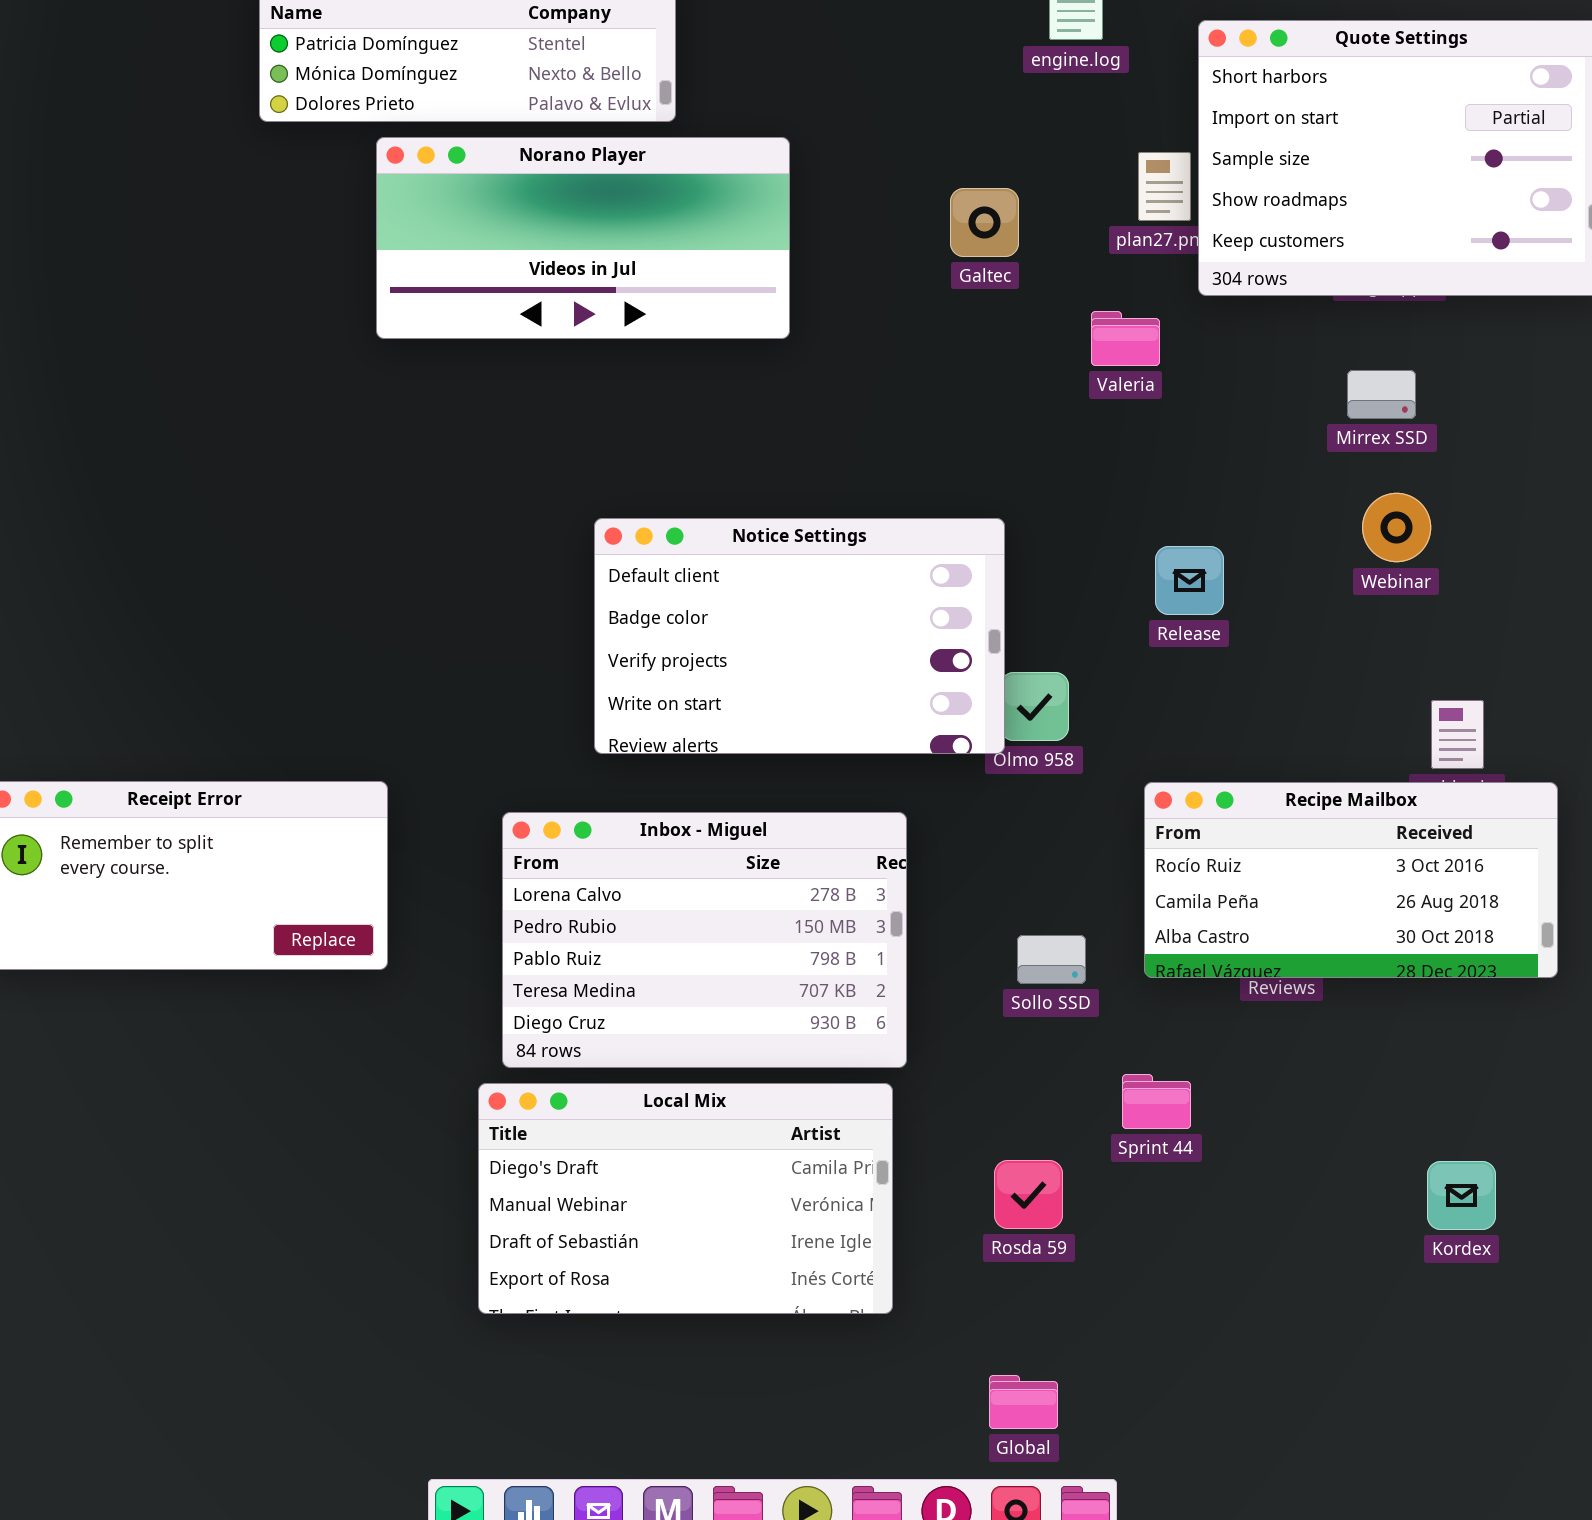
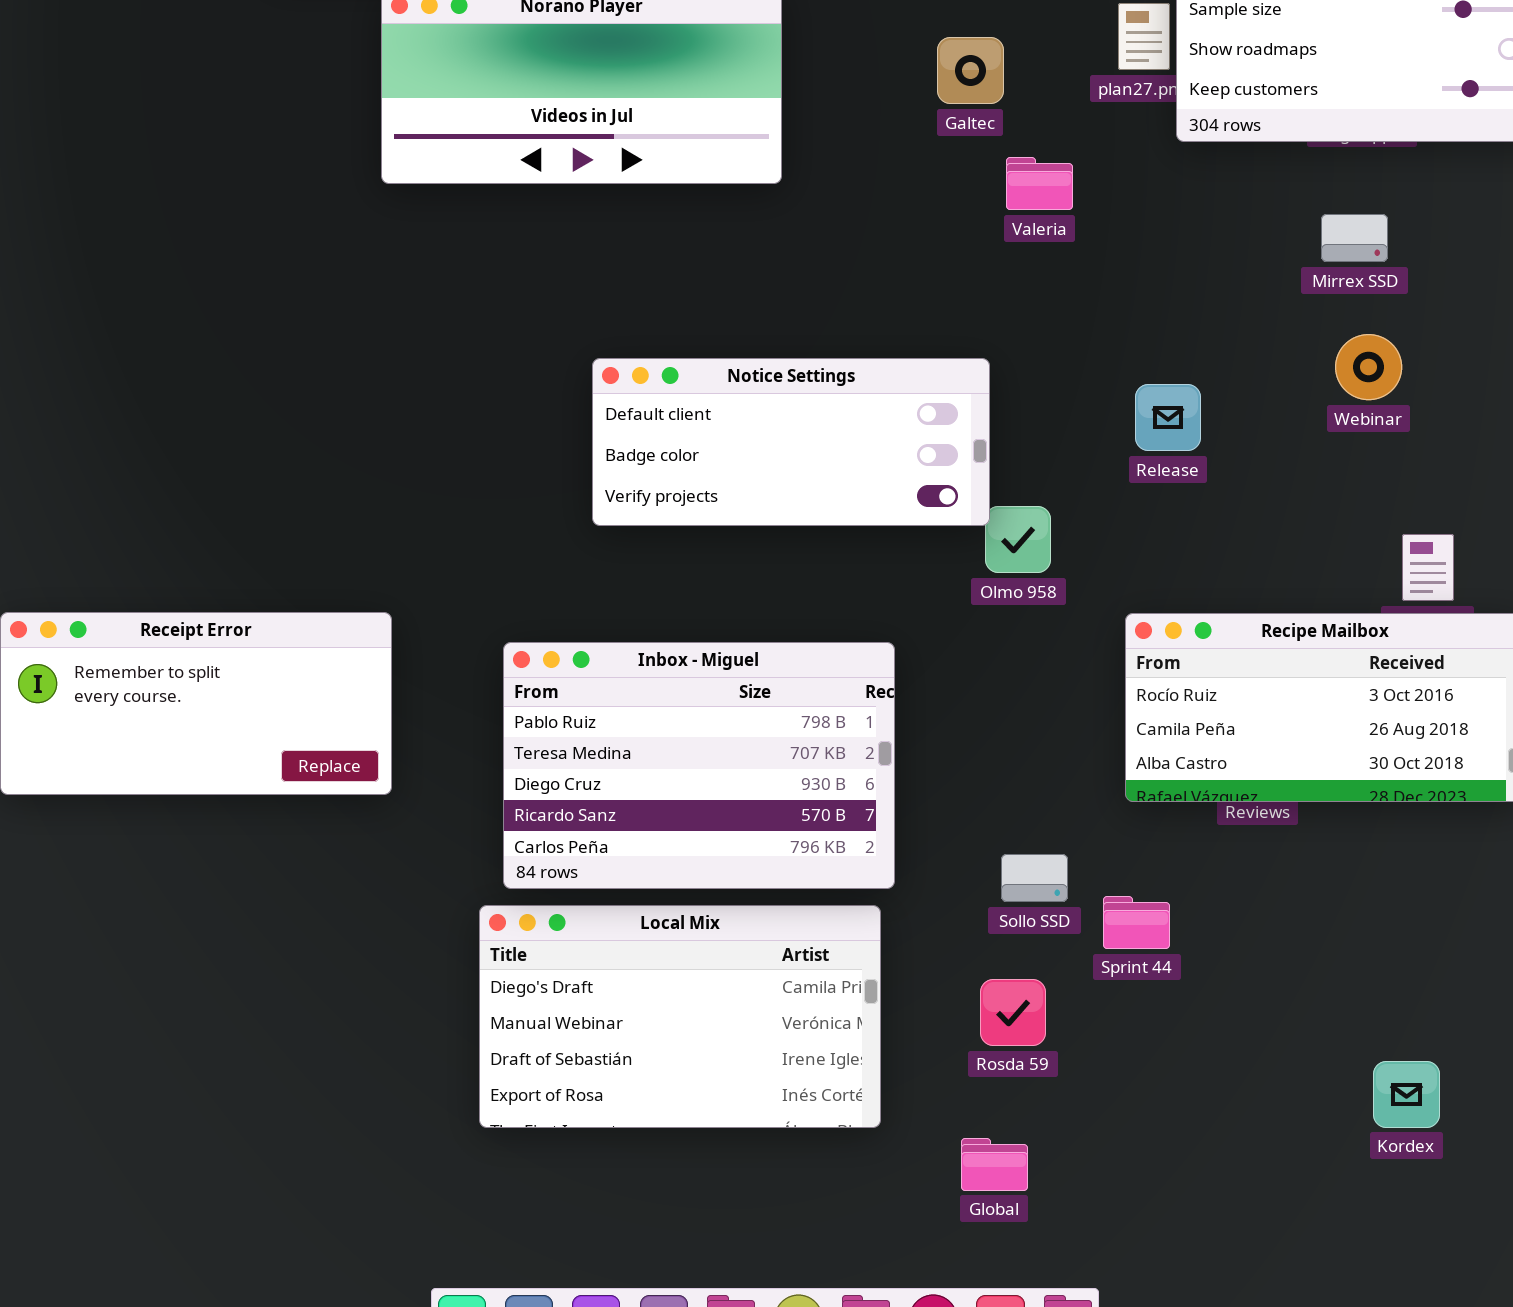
Valeria: [1091,311,1160,366] -> [1006,157,1073,210], moved
Notice Settings: [594,518,1005,754] -> [592,358,990,526], resized
Inbox - Miguel: [502,812,907,1068] -> [503,642,895,889], scrolled down 2 rows
Sollo SSD: [1017,935,1086,984] -> [1001,854,1068,902], moved
Kordex: [1427,1161,1496,1230] -> [1373,1061,1440,1128], moved
Global: [989,1375,1058,1429] -> [961,1138,1028,1191], moved

